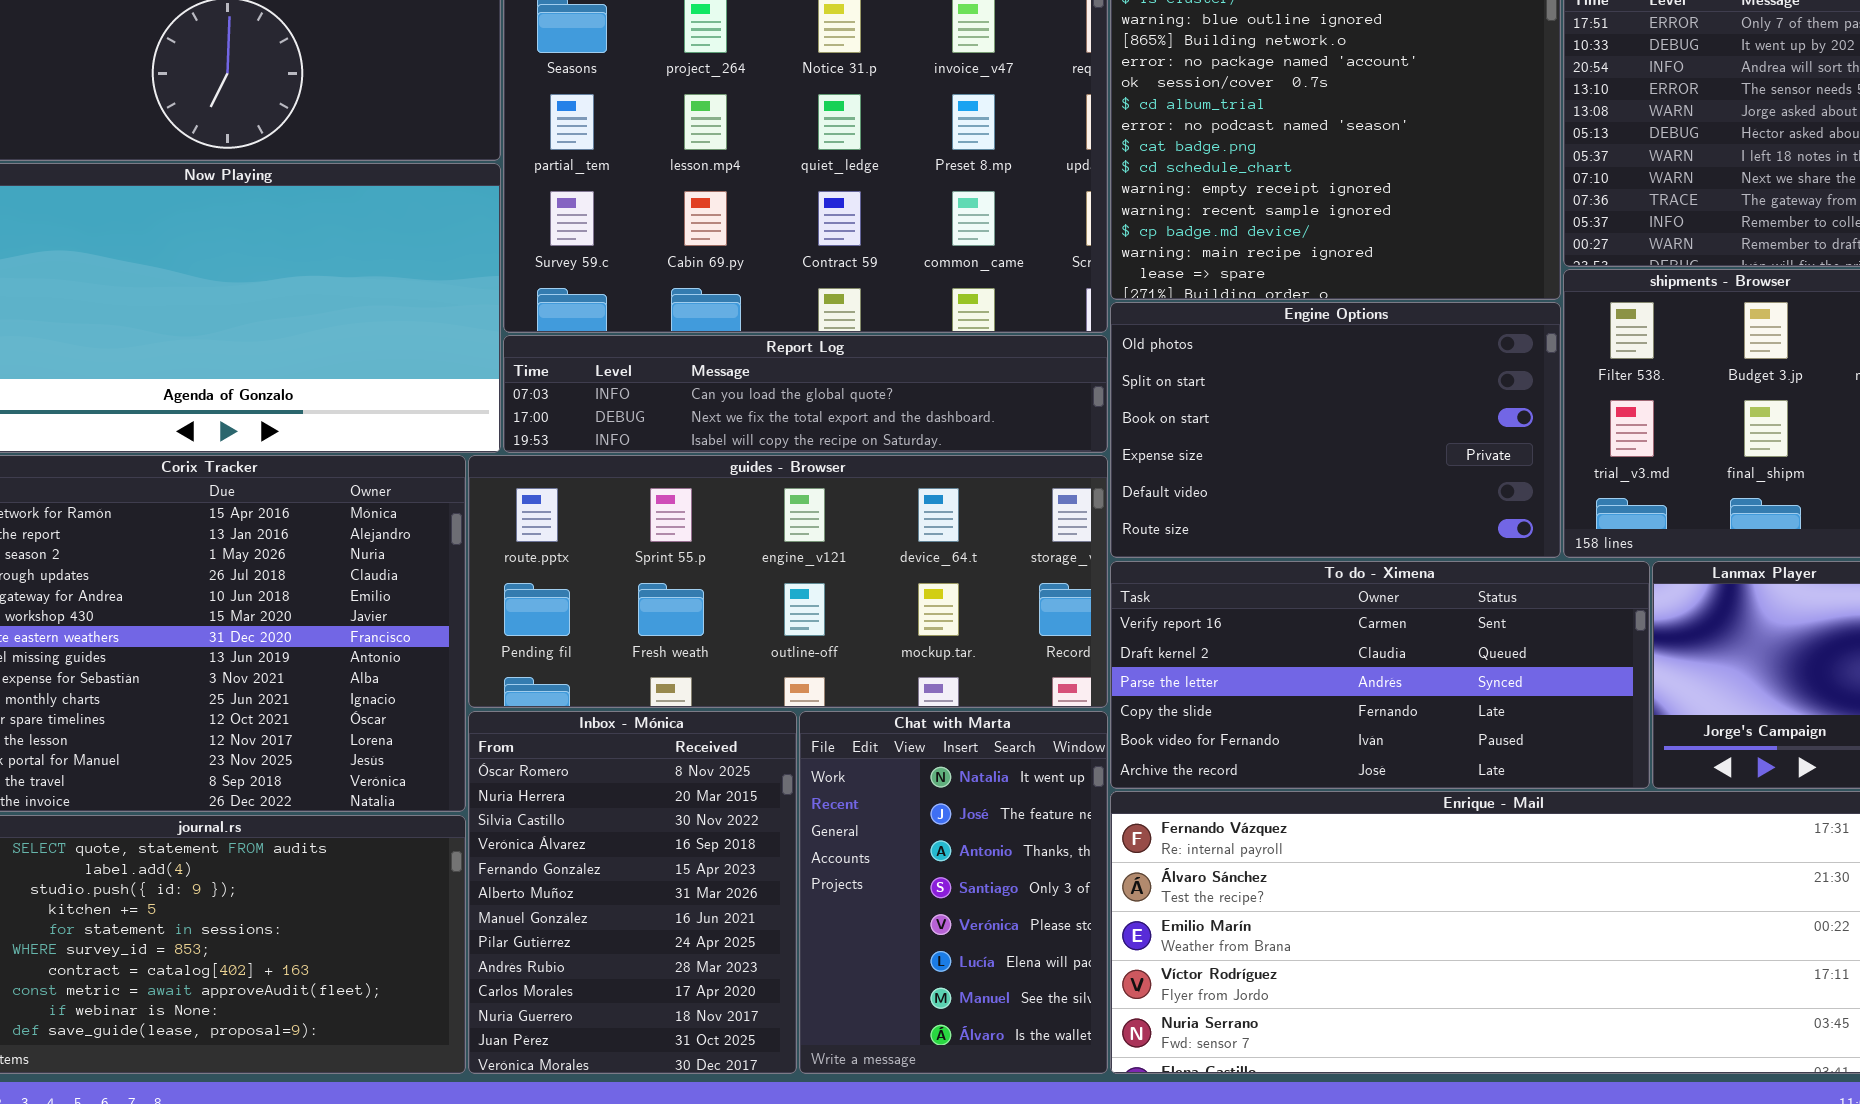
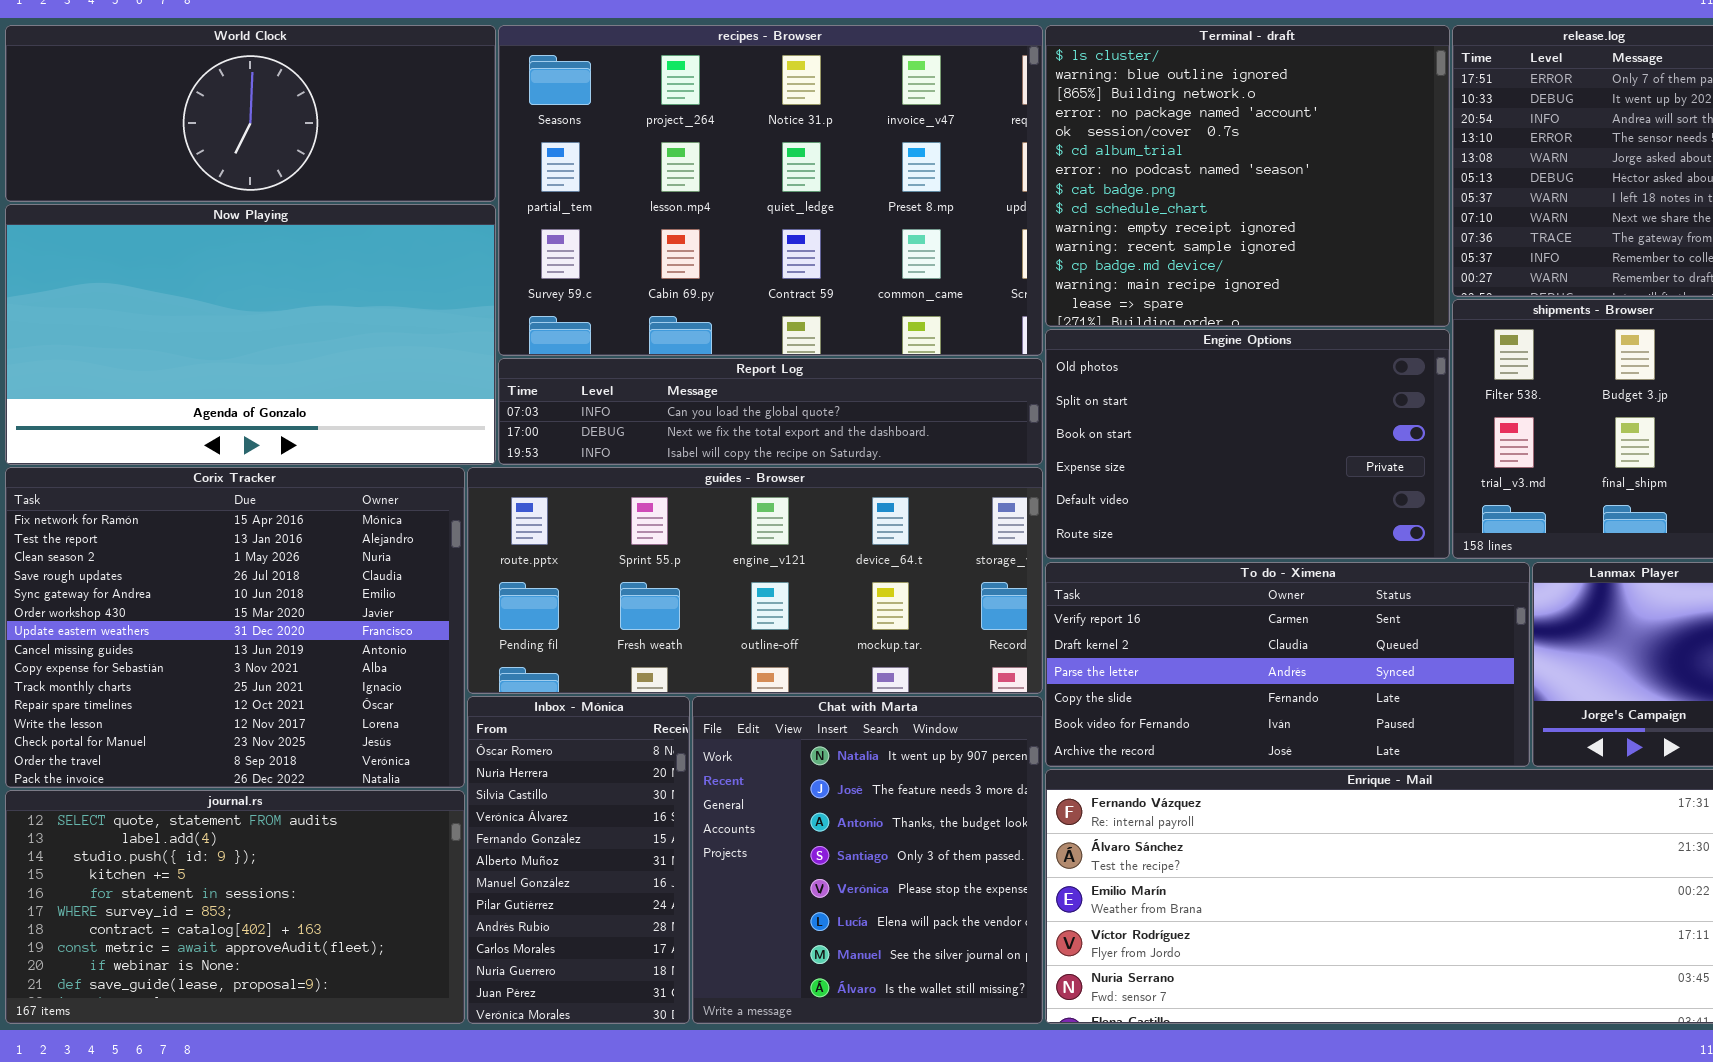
Inbox - Mónica: [468,711,797,1074] -> [467,696,690,1024], resized
Chat with Marta: [799,711,1108,1074] -> [692,696,1043,1024], resized

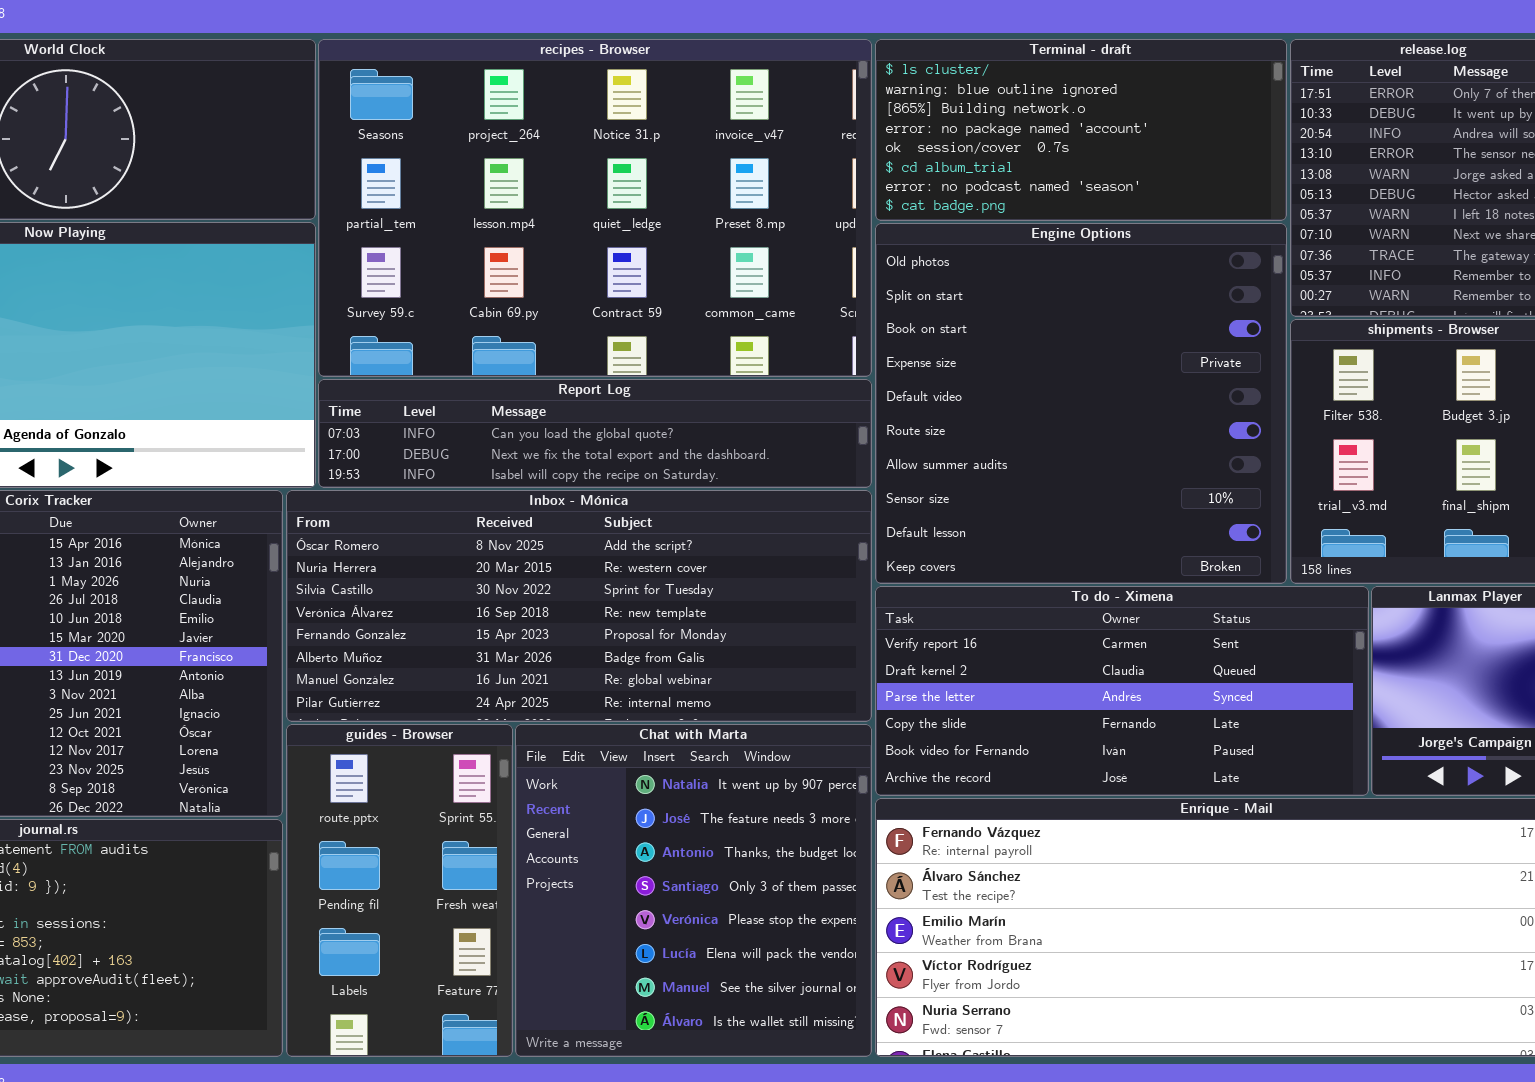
Terminal - draft: [1045,25,1450,327] -> [875,39,1287,221], resized
Engine Options: [1045,329,1450,559] -> [875,223,1287,584], resized
guides - Browser: [467,467,1043,694] -> [286,724,513,1057], moved, resized
Inbox - Mónica: [467,696,690,1024] -> [286,490,872,722], moved, resized

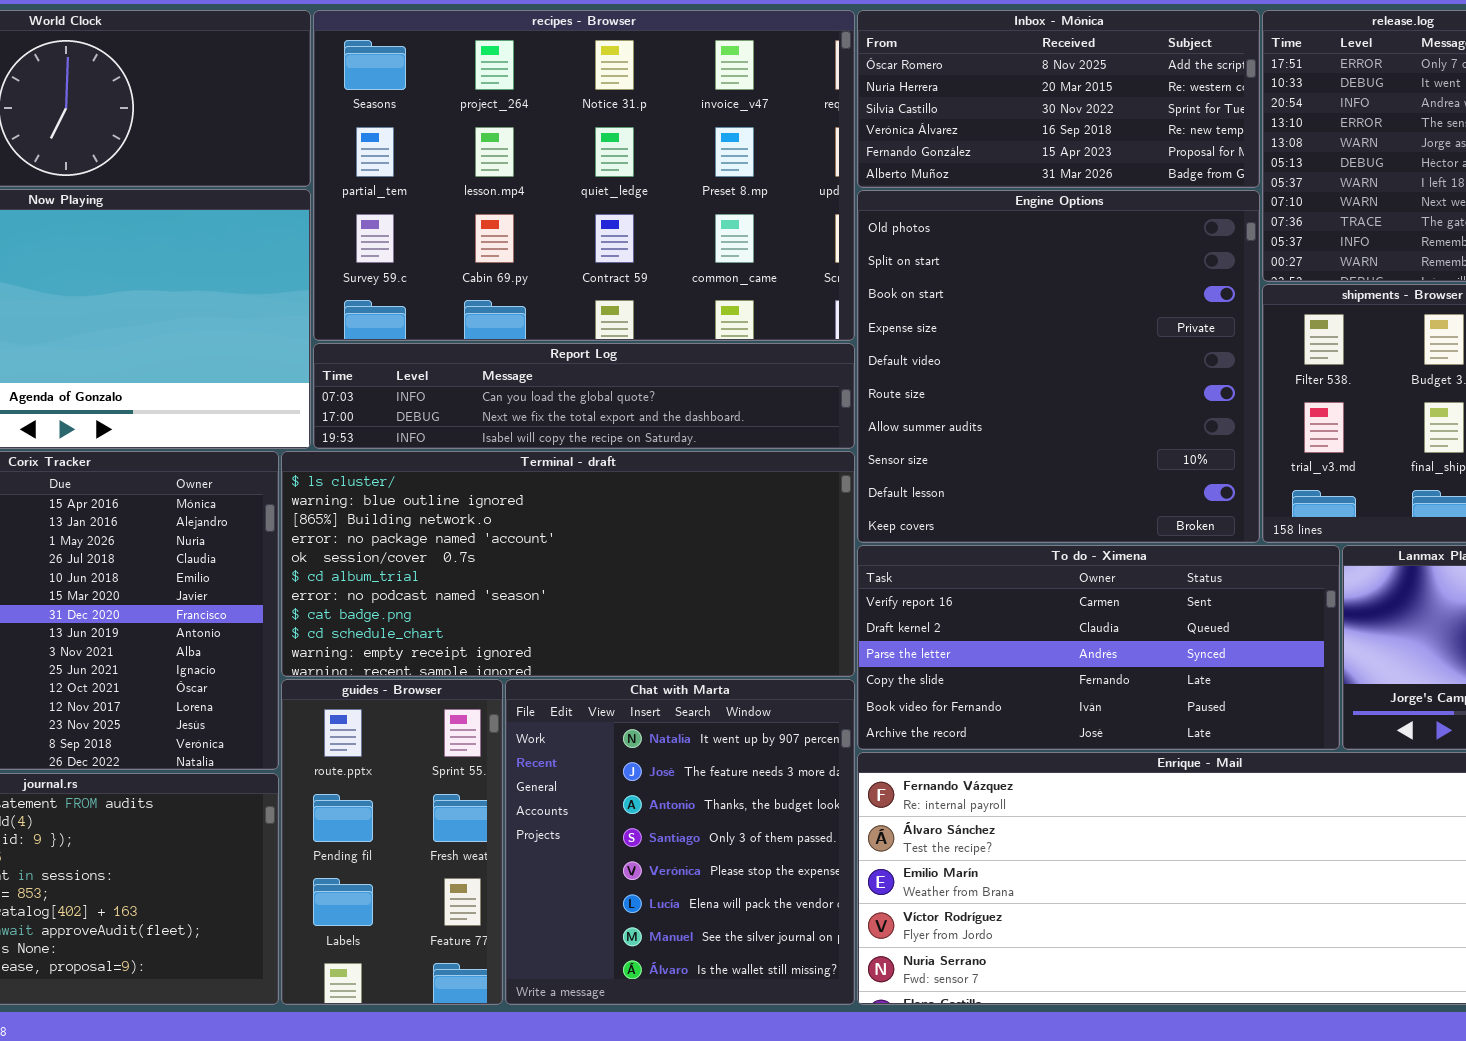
Terminal - draft: [875,39,1287,221] -> [281,451,855,677], moved, resized
Inbox - Mónica: [286,490,872,722] -> [857,10,1260,188], moved, resized

